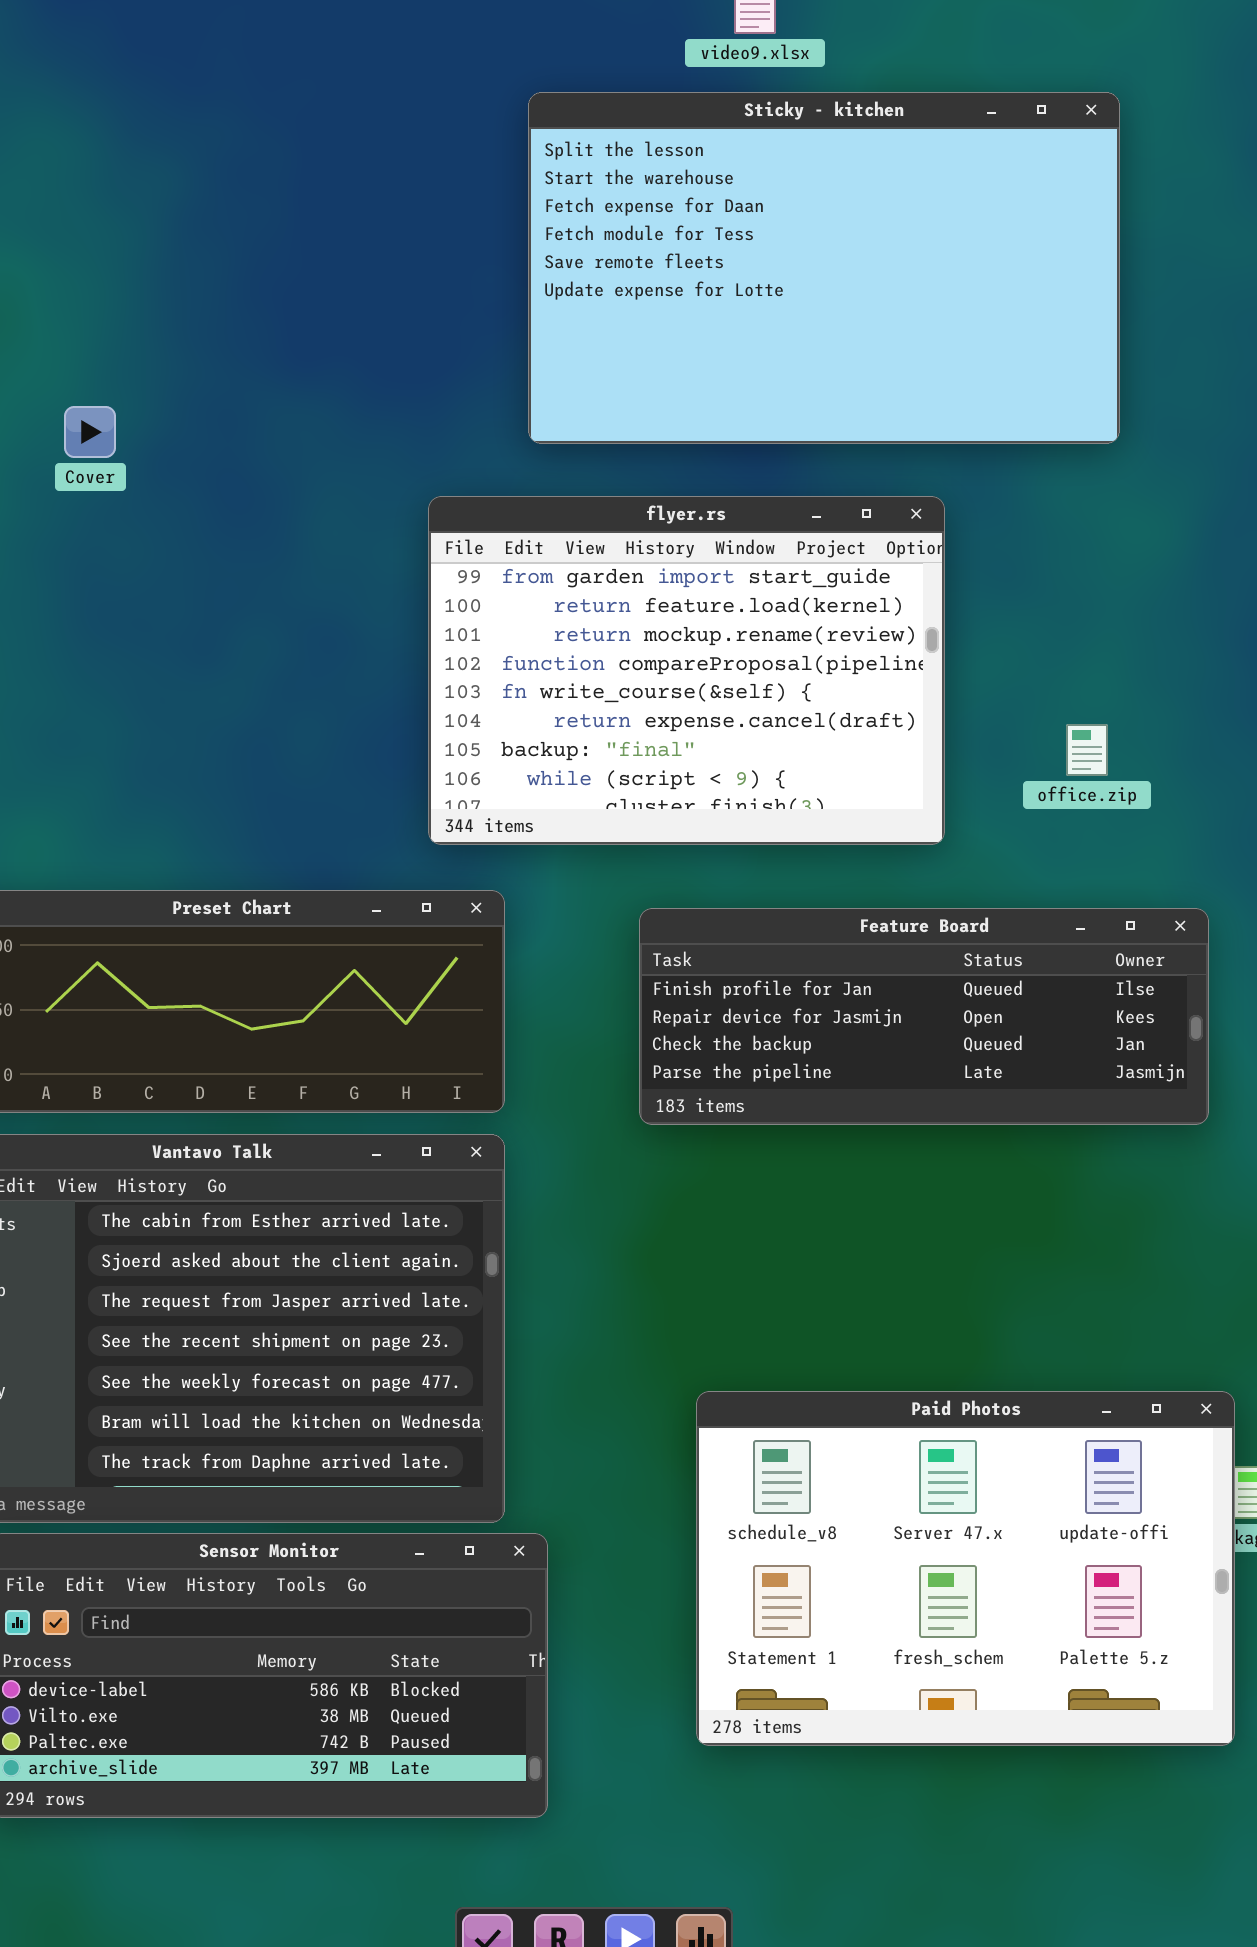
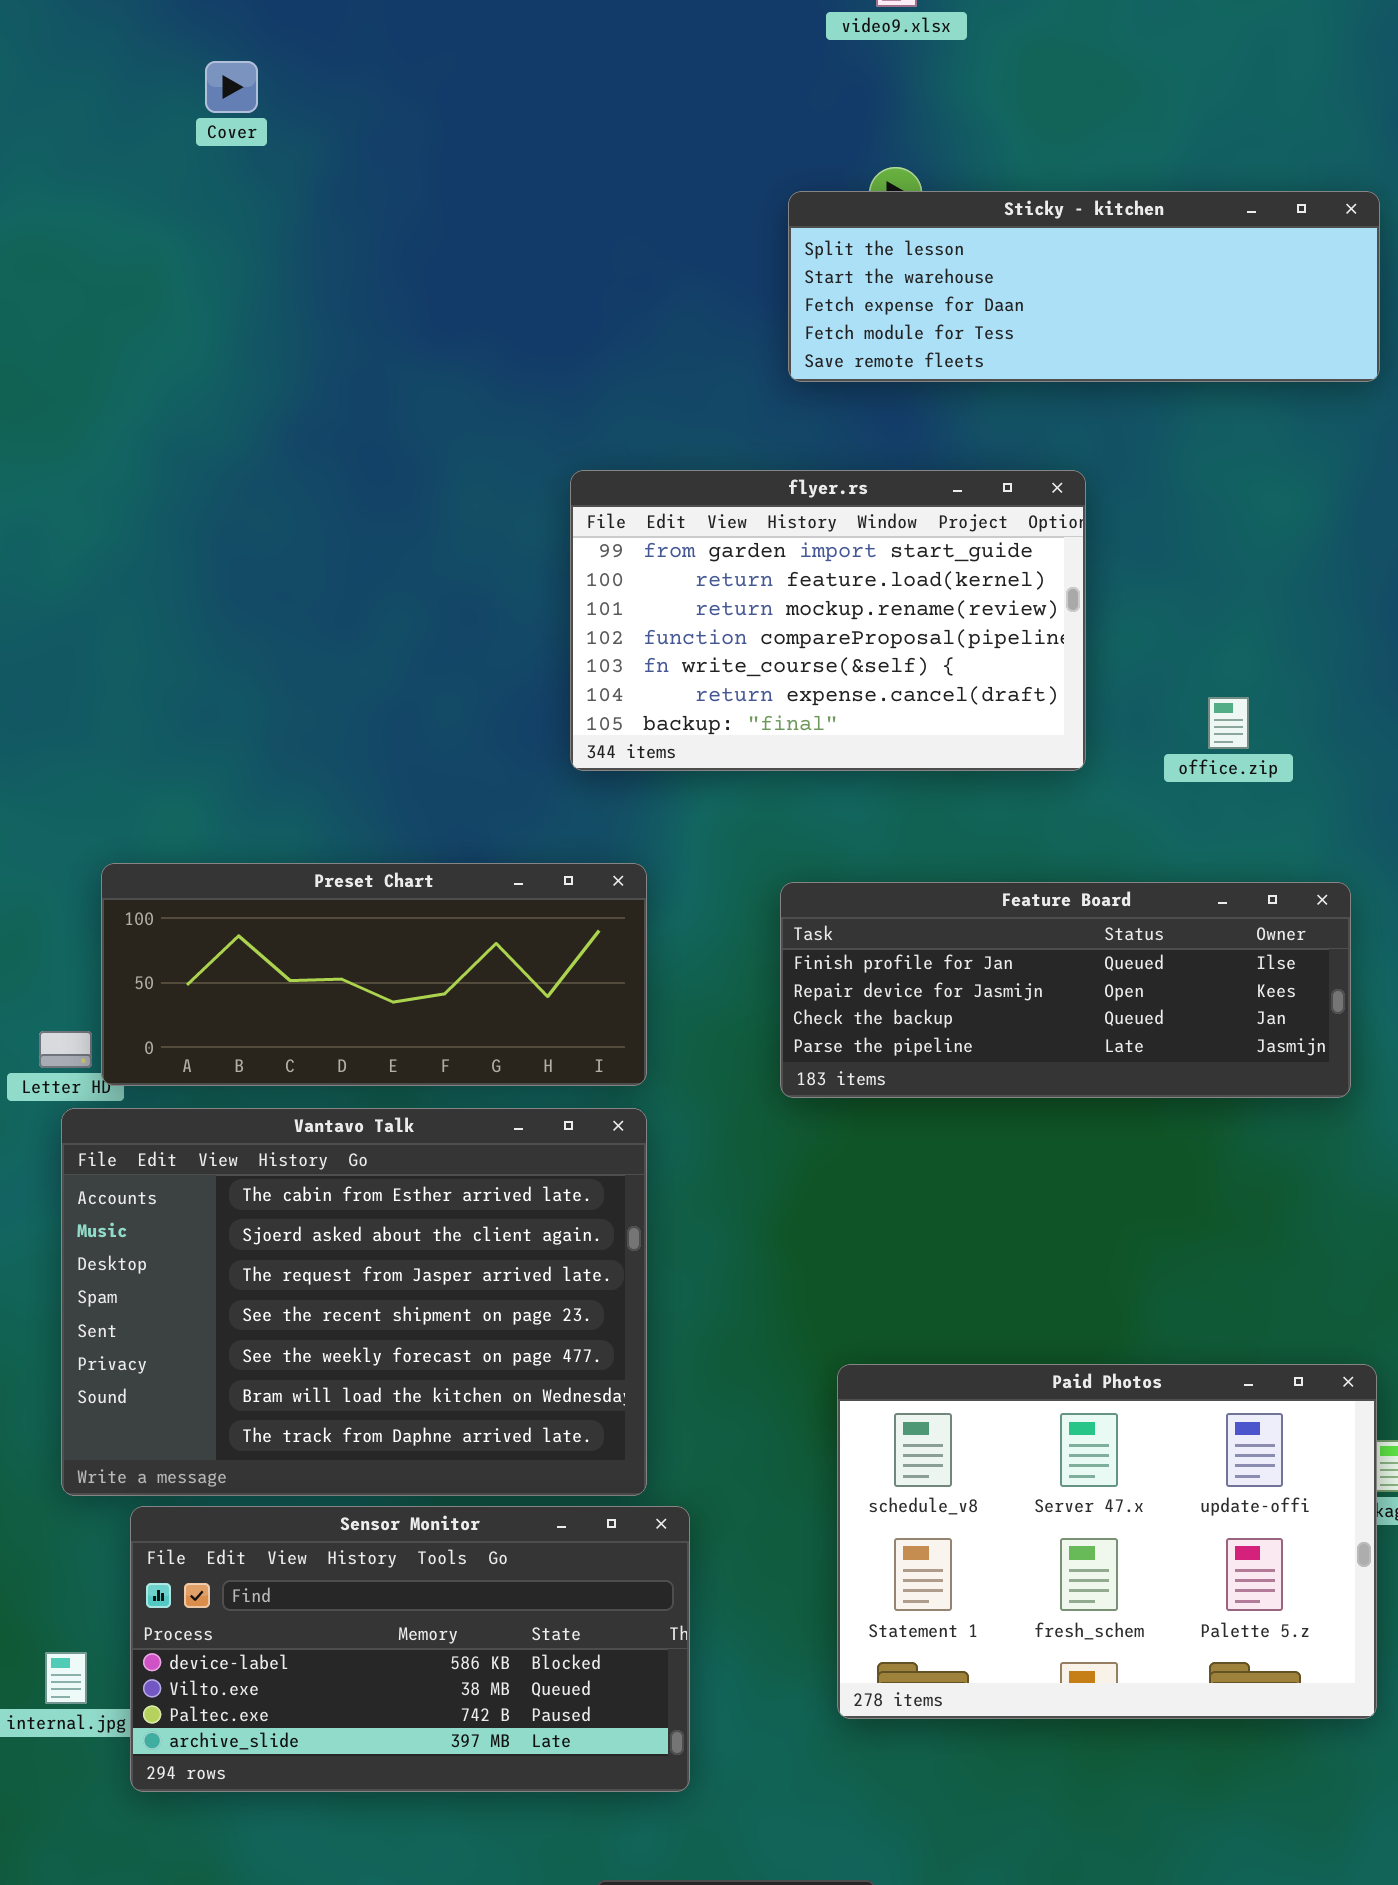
Sticky - kitchen: [528,92,1120,444] -> [788,191,1380,382], moved, resized
Cover: [64,406,116,458] -> [205,61,258,113], moved
flyer.rs: [428,496,945,845] -> [570,470,1086,771], resized

